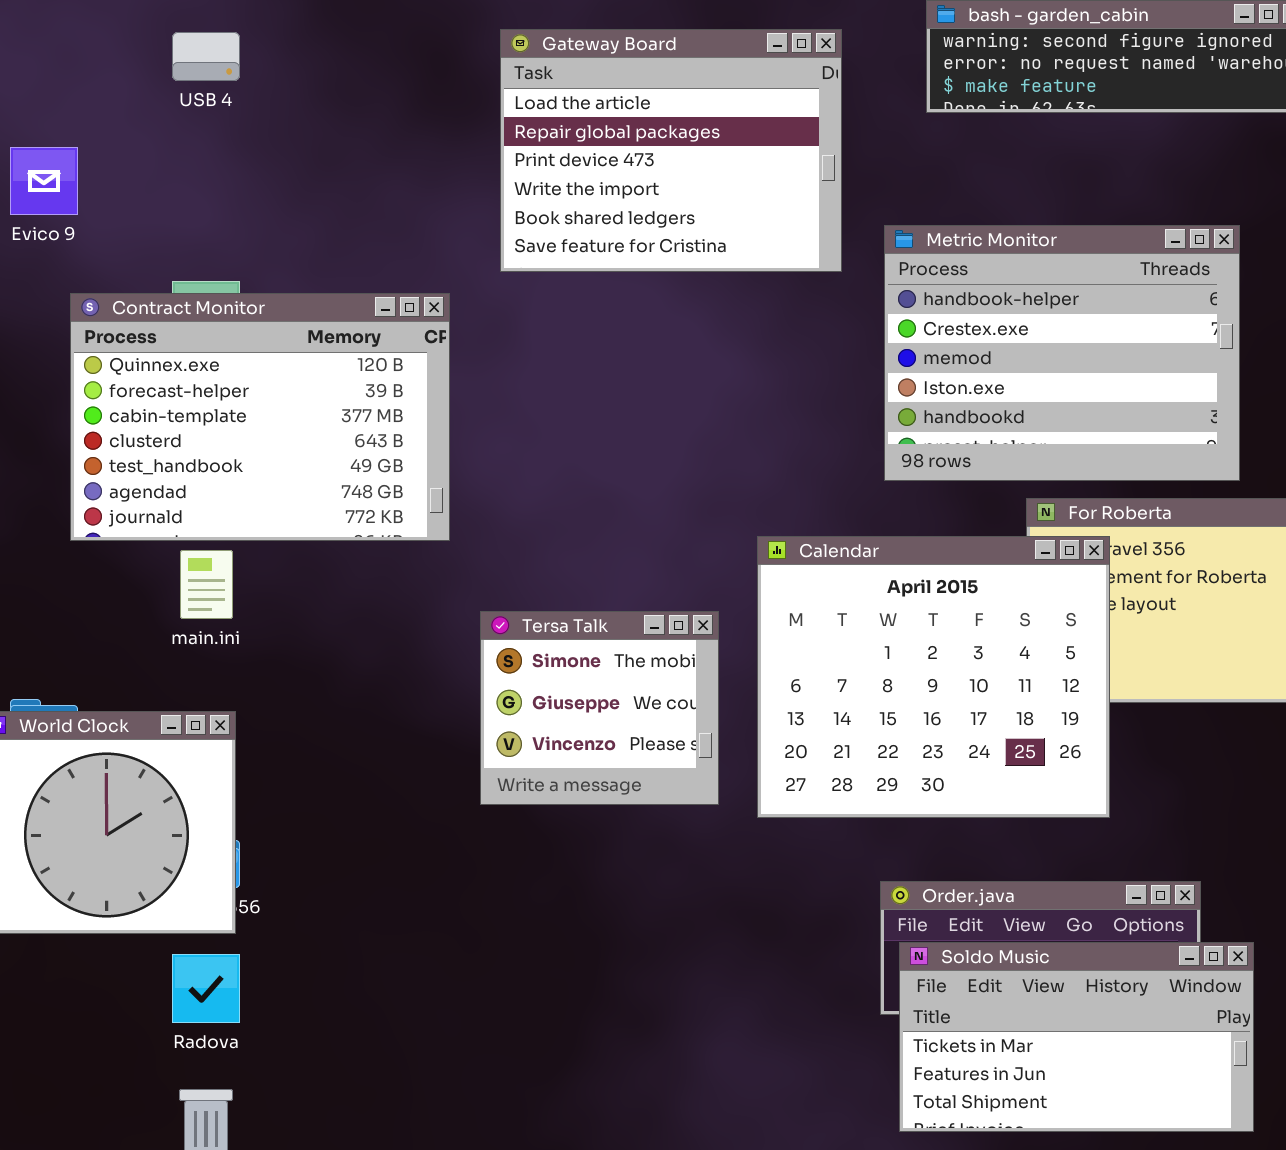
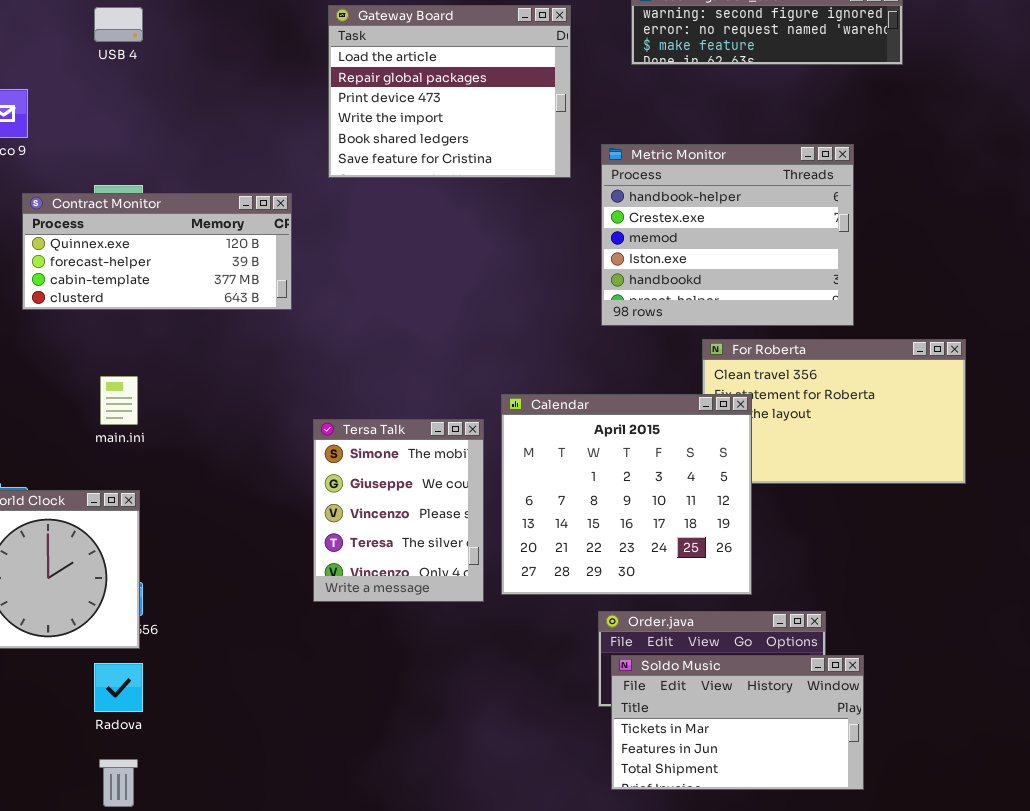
Contract Monitor: [70,293,450,541] -> [22,193,292,310], resized
Calendar: [757,536,1110,818] -> [501,394,752,595], moved
Tersa Talk: [480,611,719,805] -> [313,419,484,602], resized

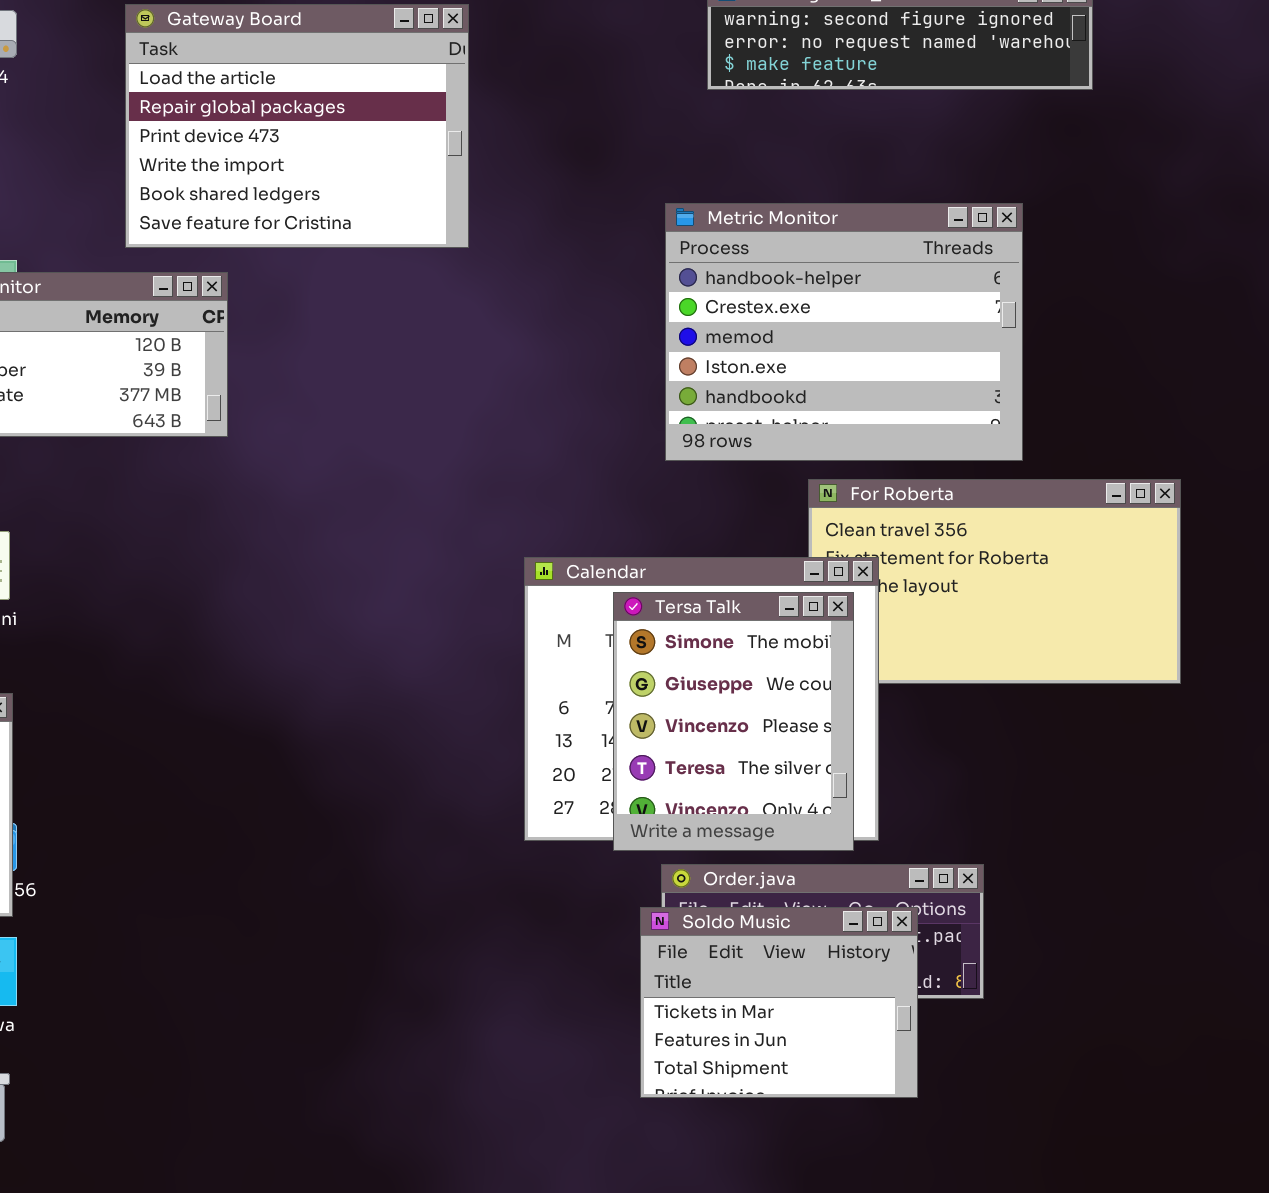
Gateway Board: [328,5,571,178] -> [125,4,469,248], moved
Tersa Talk: [313,419,484,602] -> [613,592,854,851], moved
Soldo Music: [611,655,864,790] -> [640,907,918,1098], moved, resized

